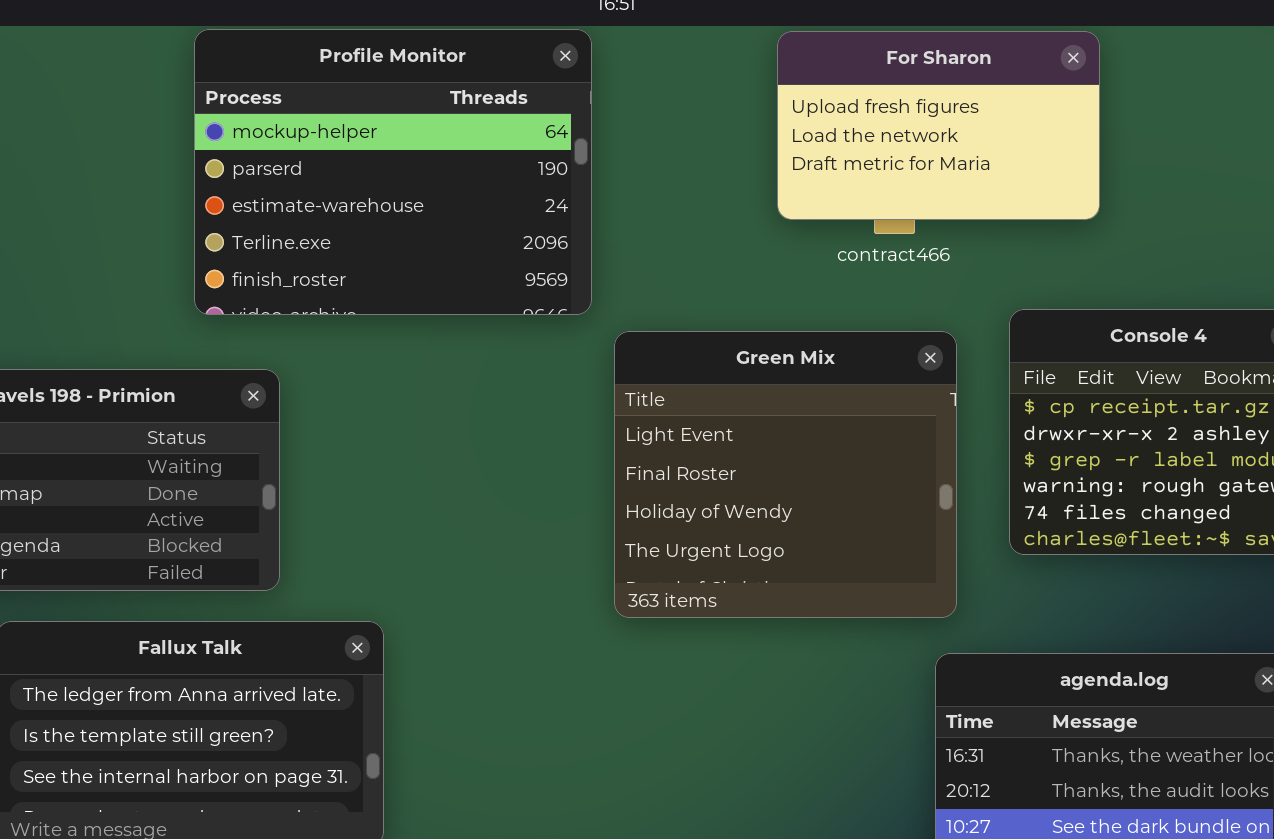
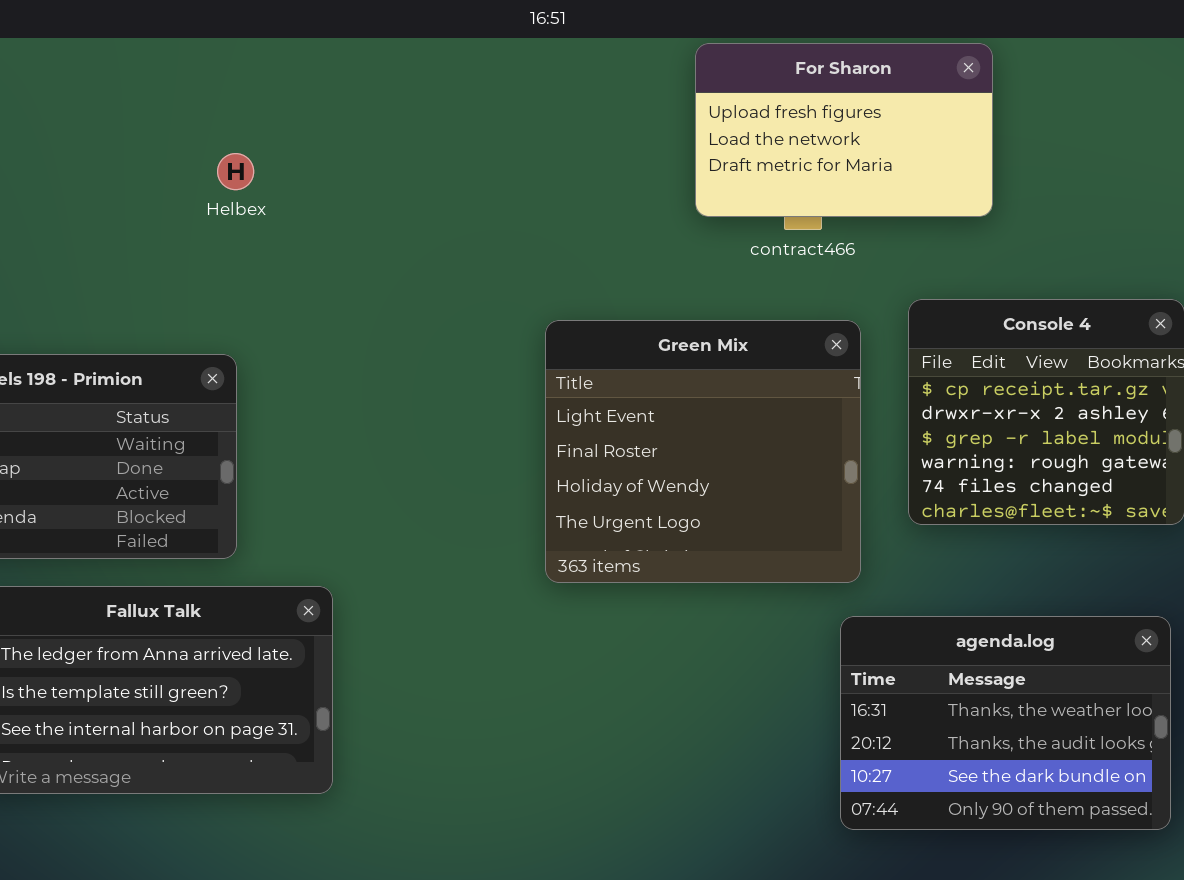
Profile Monitor: [194,29,592,315] -> none, closed

